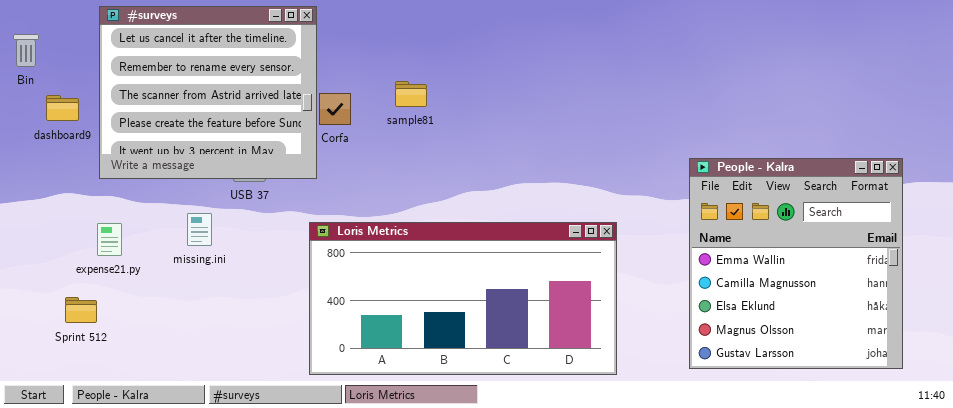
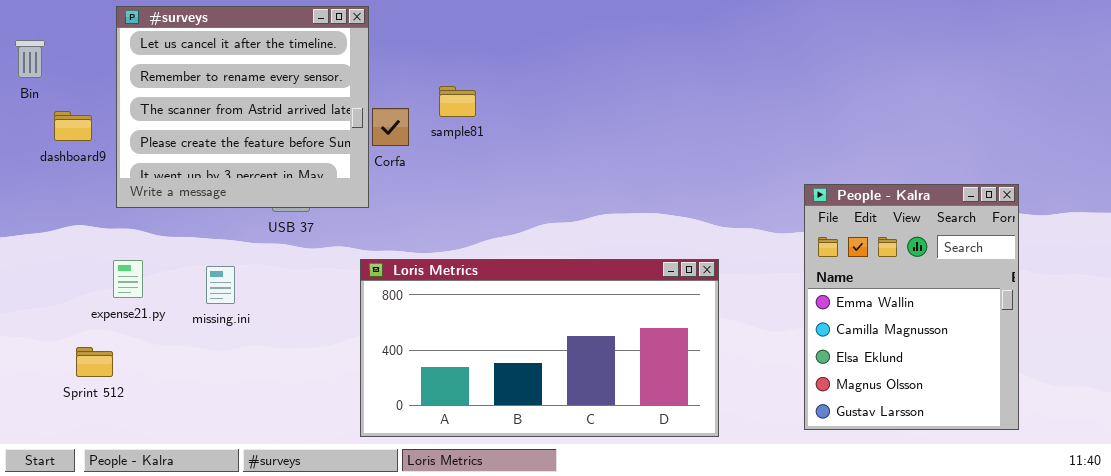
sample81: [395,81,427,107] -> [439,86,476,117], moved
People - Kalra: [689,158,903,369] -> [804,184,1019,430], resized
missing.ini: [187,213,212,246] -> [206,266,235,304], moved

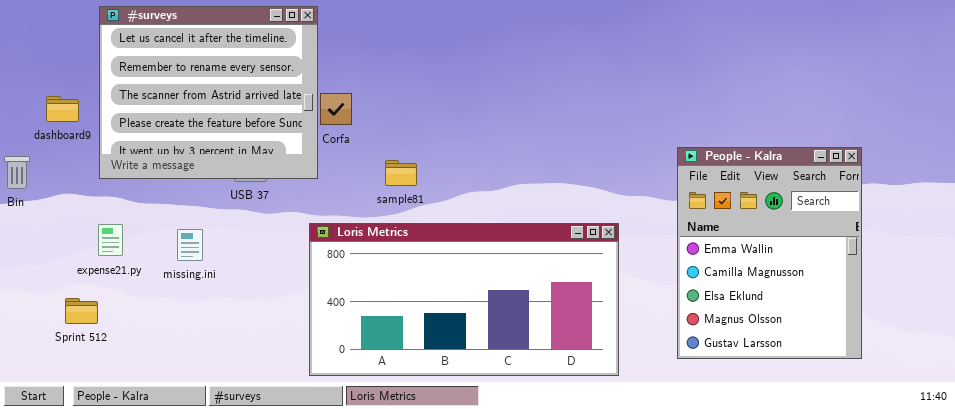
Bin: [15,40,45,78] -> [4,156,30,189], moved
sample81: [439,86,476,117] -> [385,160,417,186], moved
People - Kalra: [804,184,1019,430] -> [677,147,862,359], moved

